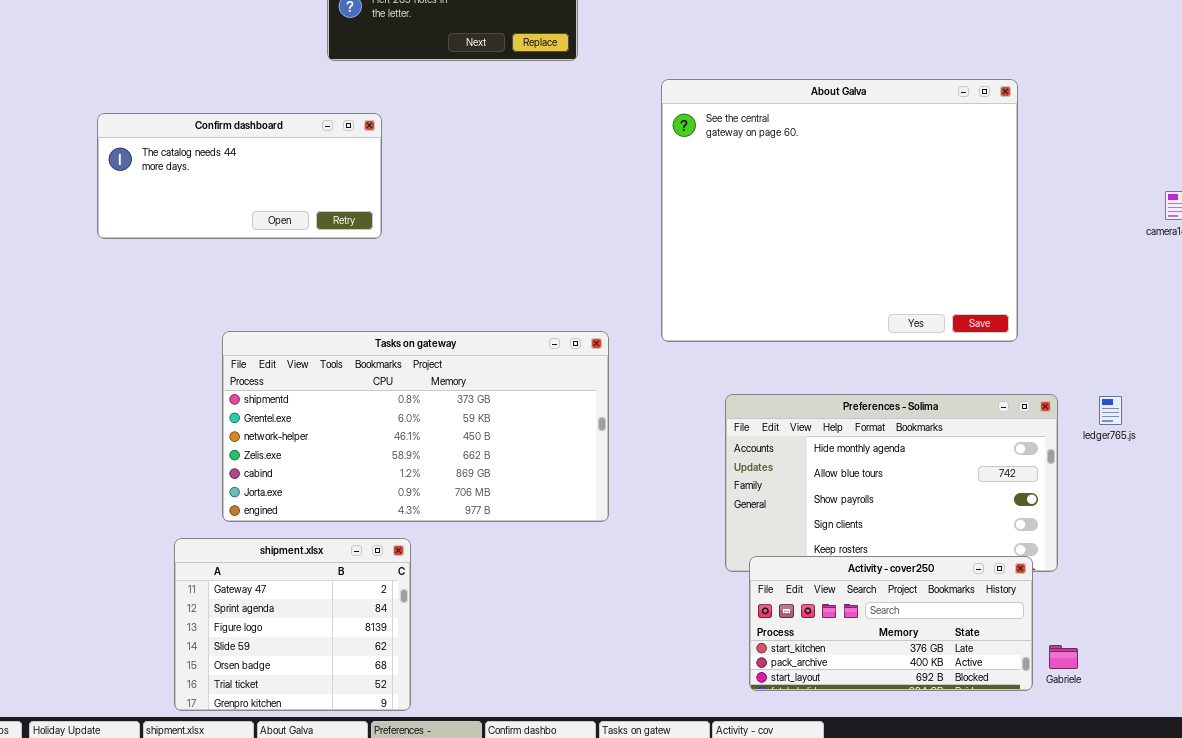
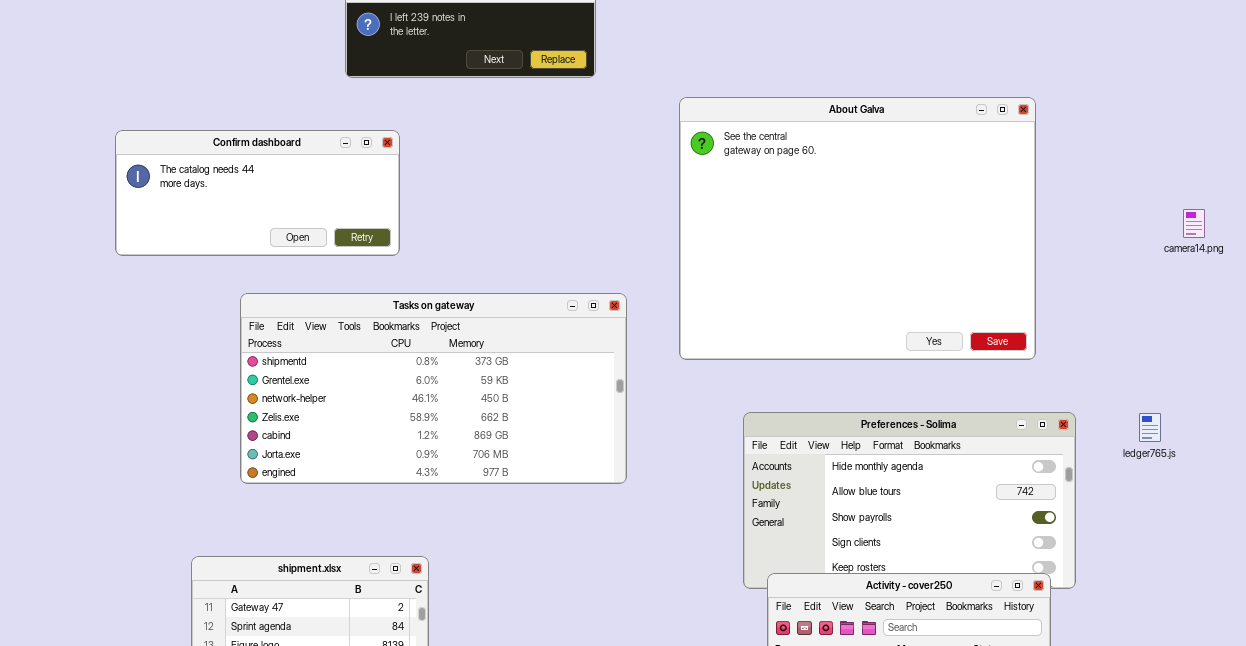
Tasks on gateway: [222,331,609,522] -> [240,293,627,484], moved
ledger765.js: [1099,396,1122,425] -> [1139,413,1161,442], moved

